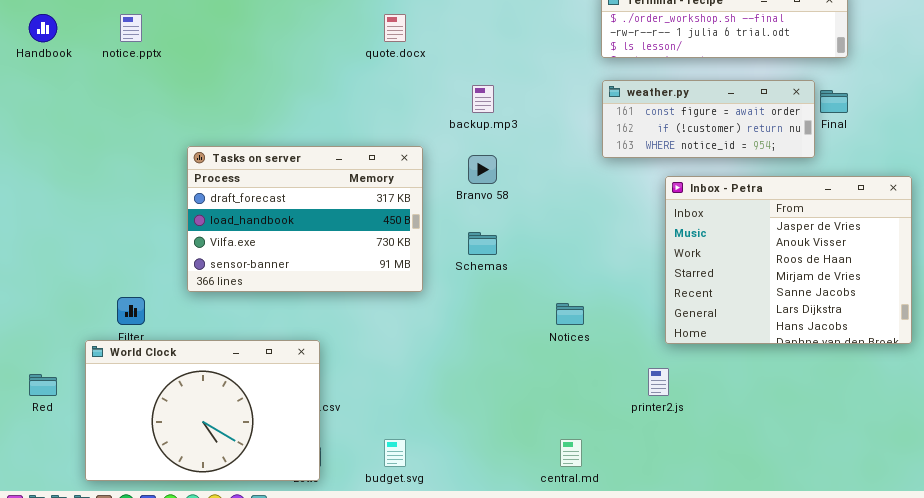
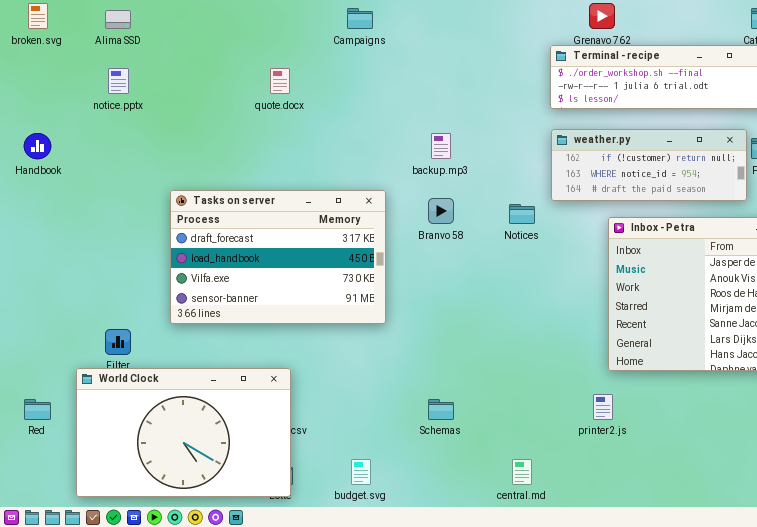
Handbook: [29,14,57,42] -> [24,133,51,159], moved
quote.docx: [384,14,406,42] -> [270,68,290,94], moved
weather.py: [602,80,815,158] -> [551,129,747,201], scrolled down 1 row
Schemas: [468,232,497,255] -> [428,399,454,420], moved
Notices: [556,303,584,325] -> [509,204,535,224], moved

